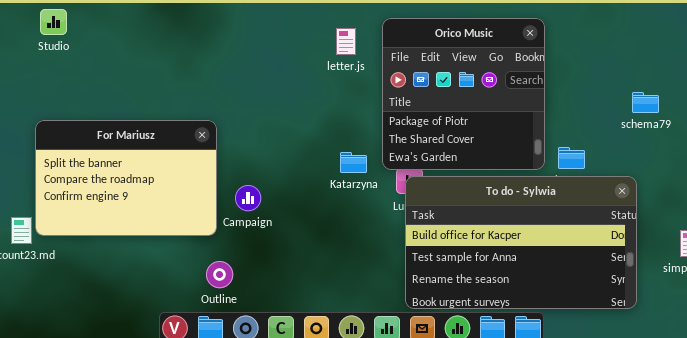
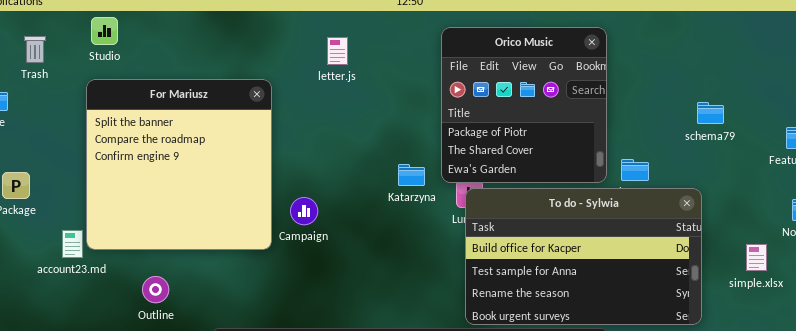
letter.js: [336,28,356,55] -> [327,37,348,65], moved
For Mariusz: [35,120,217,236] -> [86,79,272,250], resized
Outline: [206,261,233,288] -> [142,276,169,303], moved

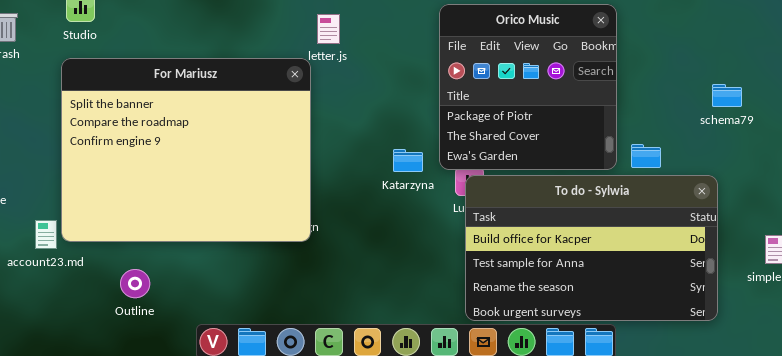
For Mariusz: [86,79,272,250] -> [61,58,311,242], resized

